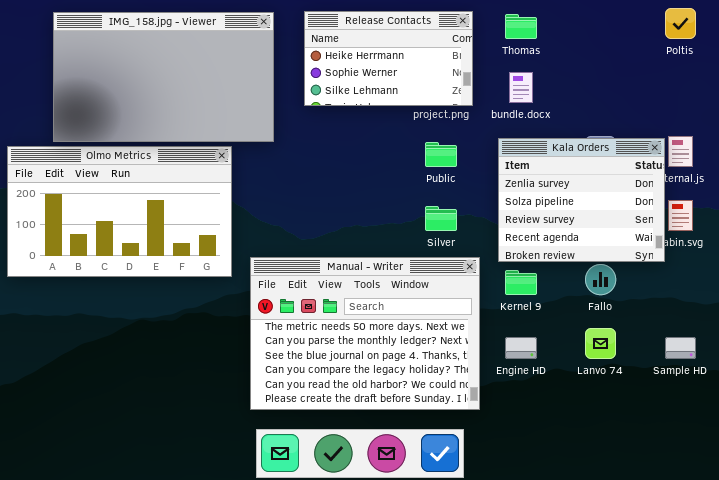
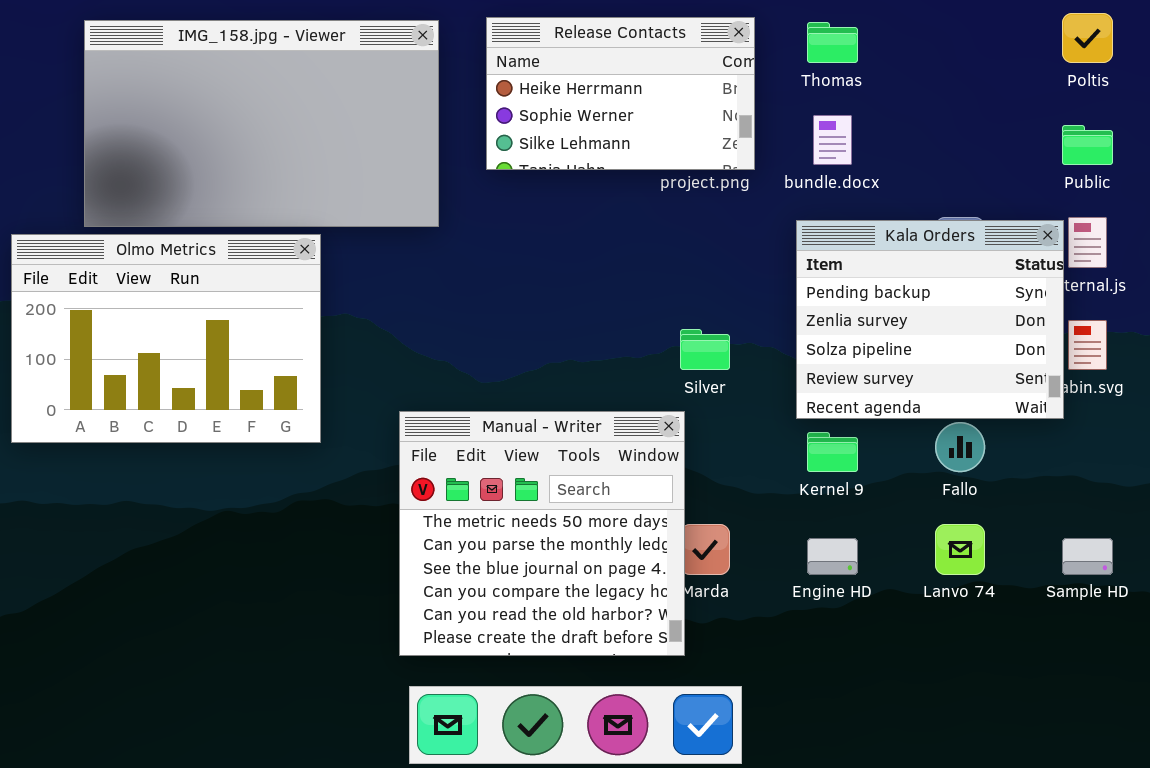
Kala Orders: [498,138,665,262] -> [796,220,1064,419], scrolled up 1 row
Public: [425,142,457,167] -> [1062,125,1113,165], moved
Olmo Metrics: [7,146,232,277] -> [11,234,321,443], resized
Manual - Writer: [250,257,480,410] -> [399,411,685,656], resized

